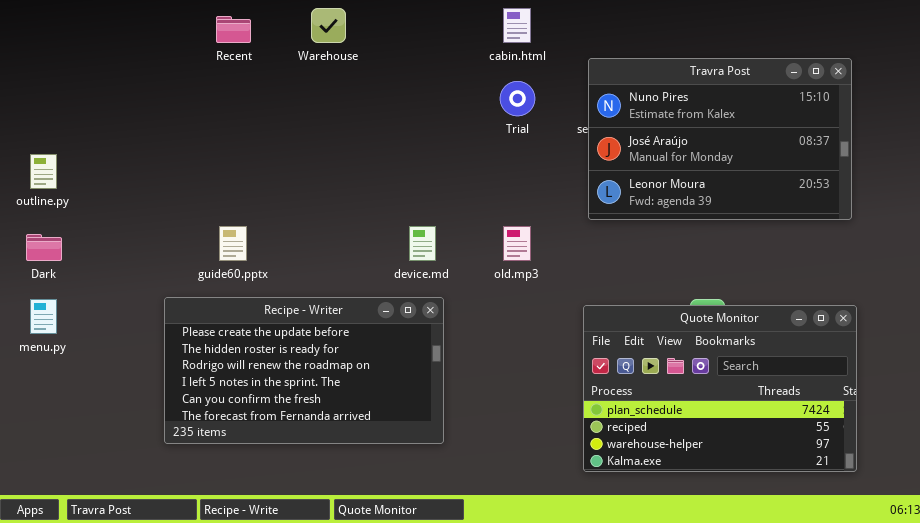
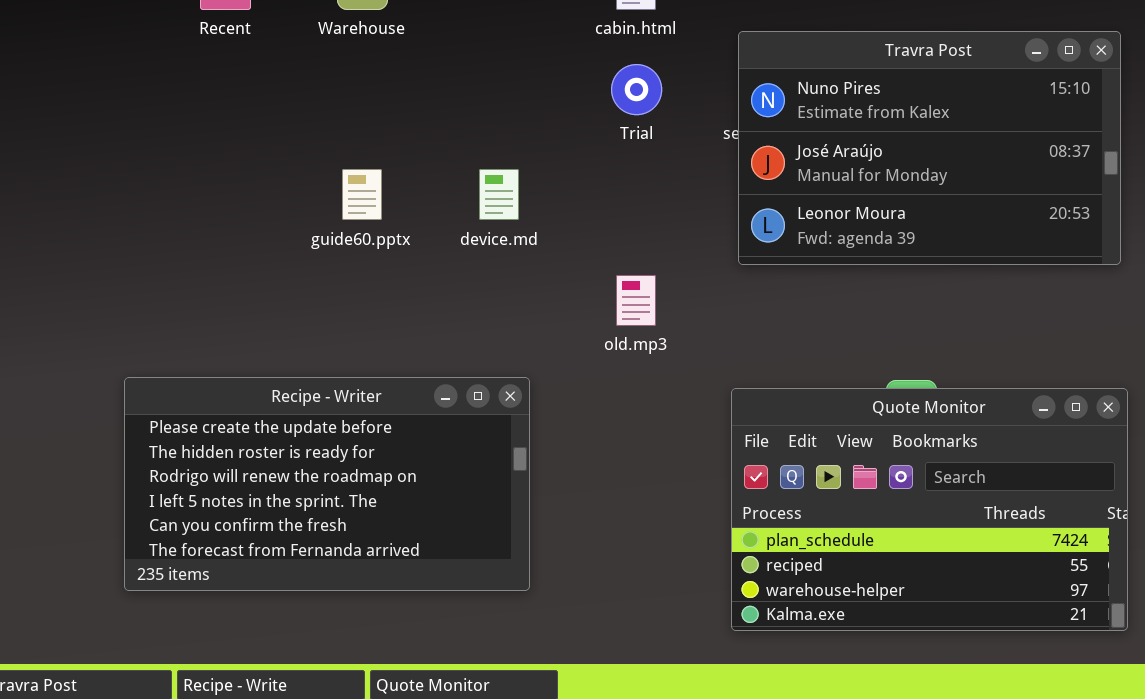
guide60.pptx: [219,226,247,261] -> [342,169,382,220], moved
device.md: [409,226,436,261] -> [479,169,519,220], moved

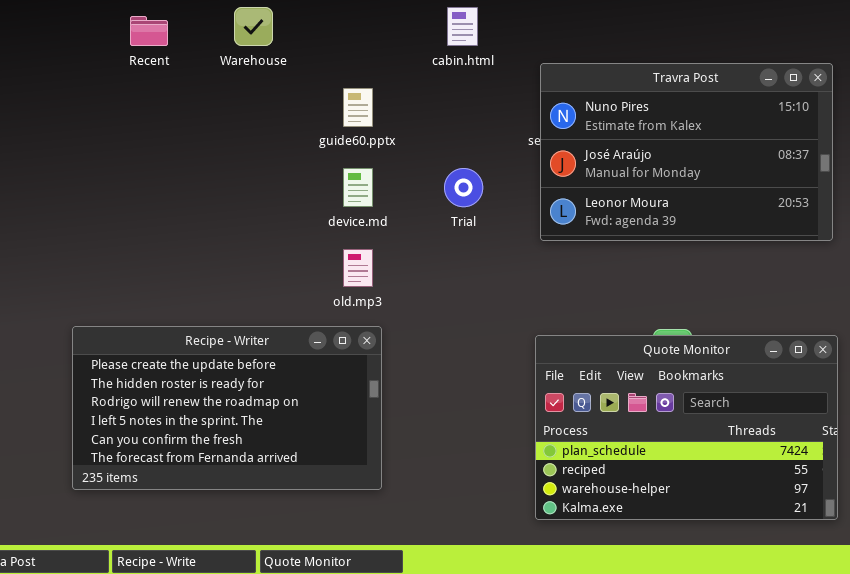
Trial: [611,64,662,115] -> [444,168,483,207], moved
guide60.pptx: [342,169,382,220] -> [343,88,373,127], moved
old.mp3: [616,275,656,326] -> [343,249,373,287], moved

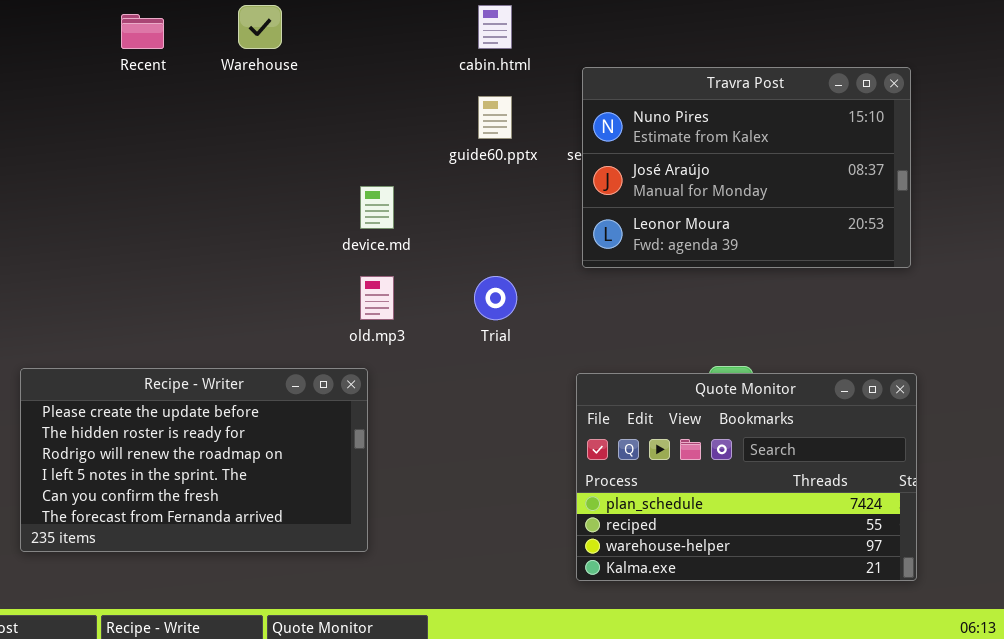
guide60.pptx: [343,88,373,127] -> [478,96,512,139], moved
Trial: [444,168,483,207] -> [474,276,517,320], moved
Recipe - Writer: [72,326,382,490] -> [20,368,368,552], moved

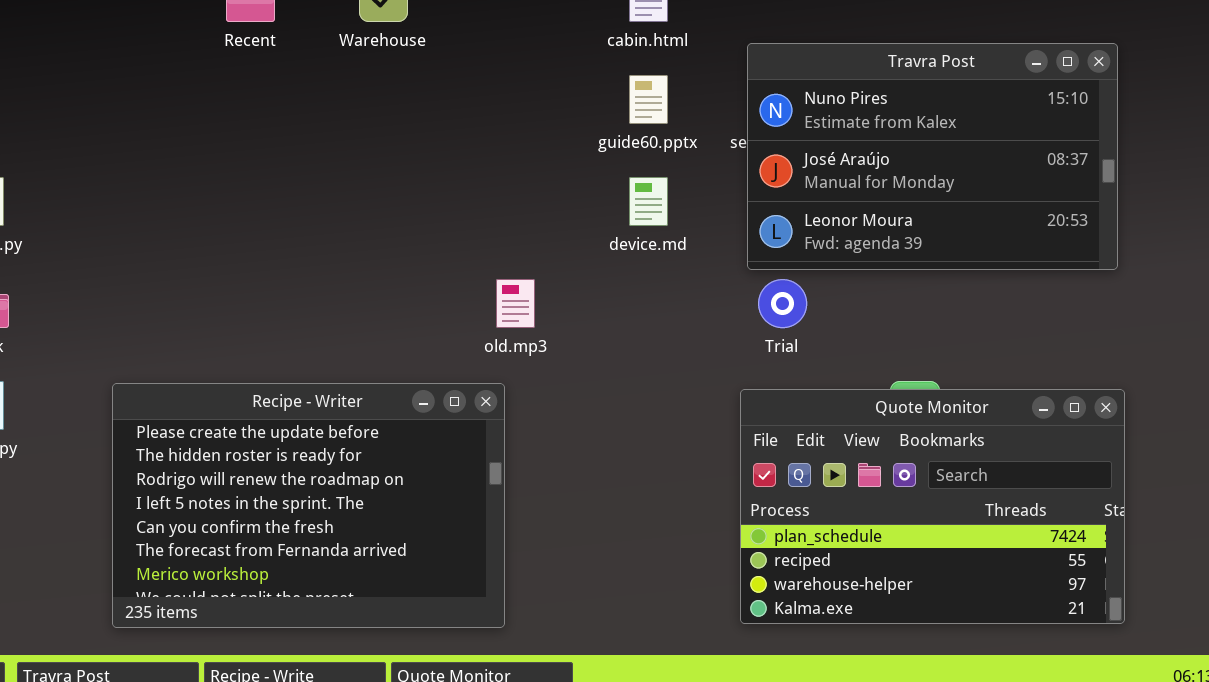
device.md: [360,186,394,229] -> [629,177,668,226], moved
Trial: [474,276,517,320] -> [758,279,807,328], moved
Recipe - Writer: [20,368,368,552] -> [112,383,505,628], resized

